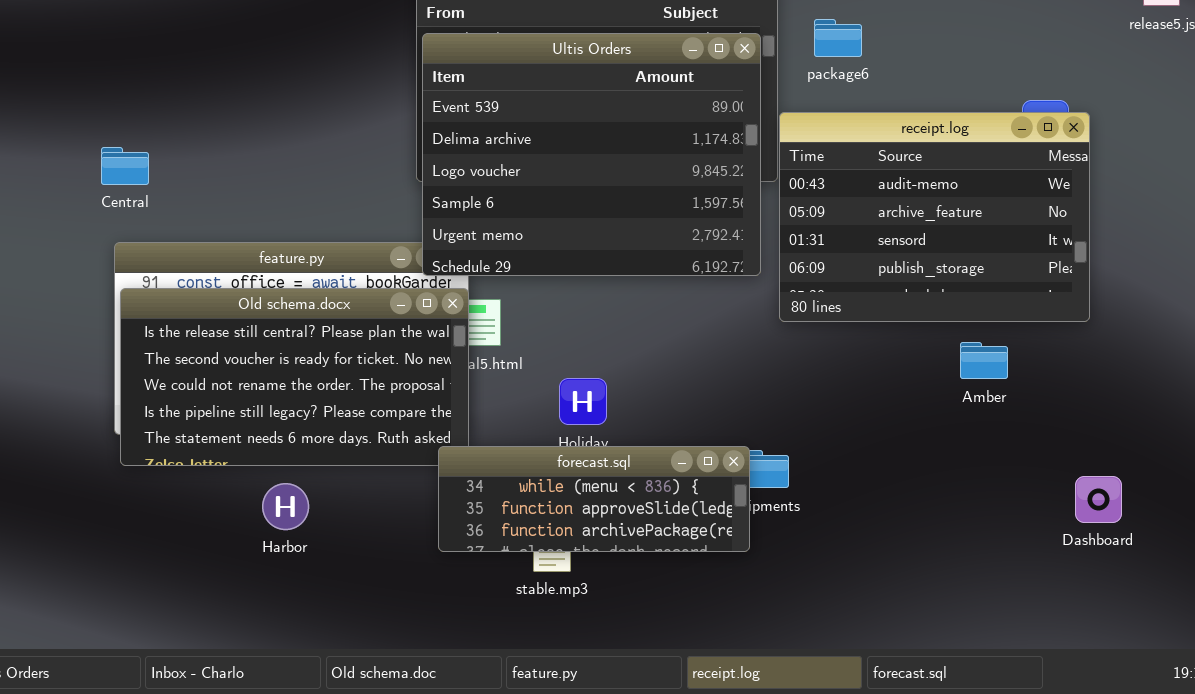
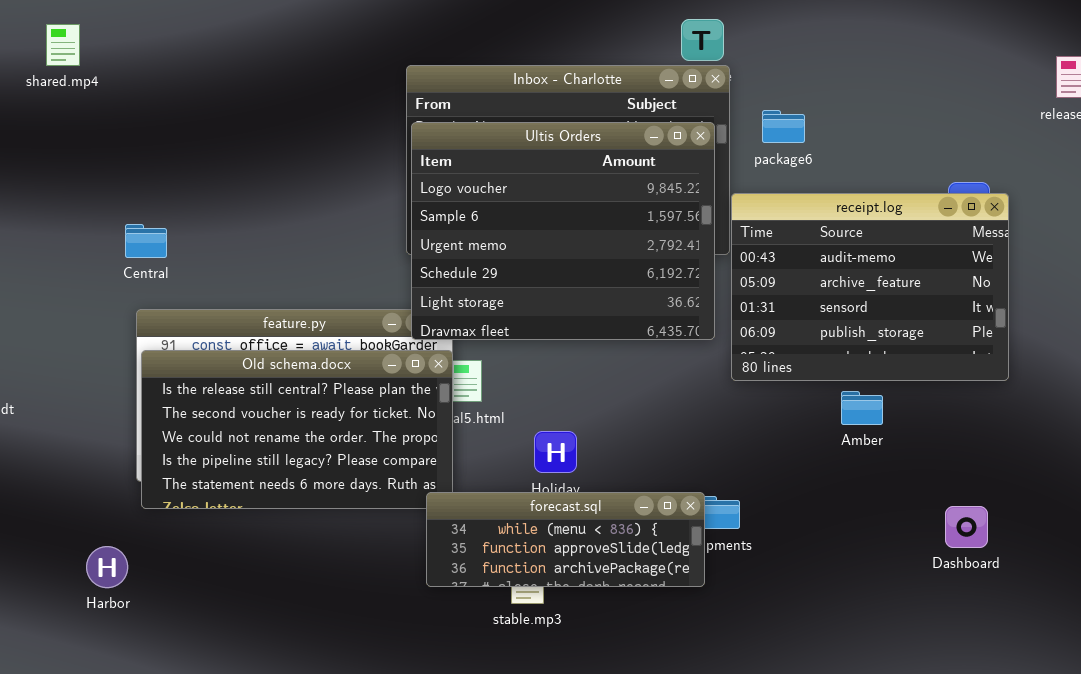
Ultis Orders: [422,33,761,276] -> [411,122,715,340], scrolled down 2 rows
Amber: [960,342,1008,379] -> [841,391,883,425], moved
Dashboard: [1075,476,1122,523] -> [945,506,988,548], moved
Harbor: [262,483,309,530] -> [86,546,128,588], moved

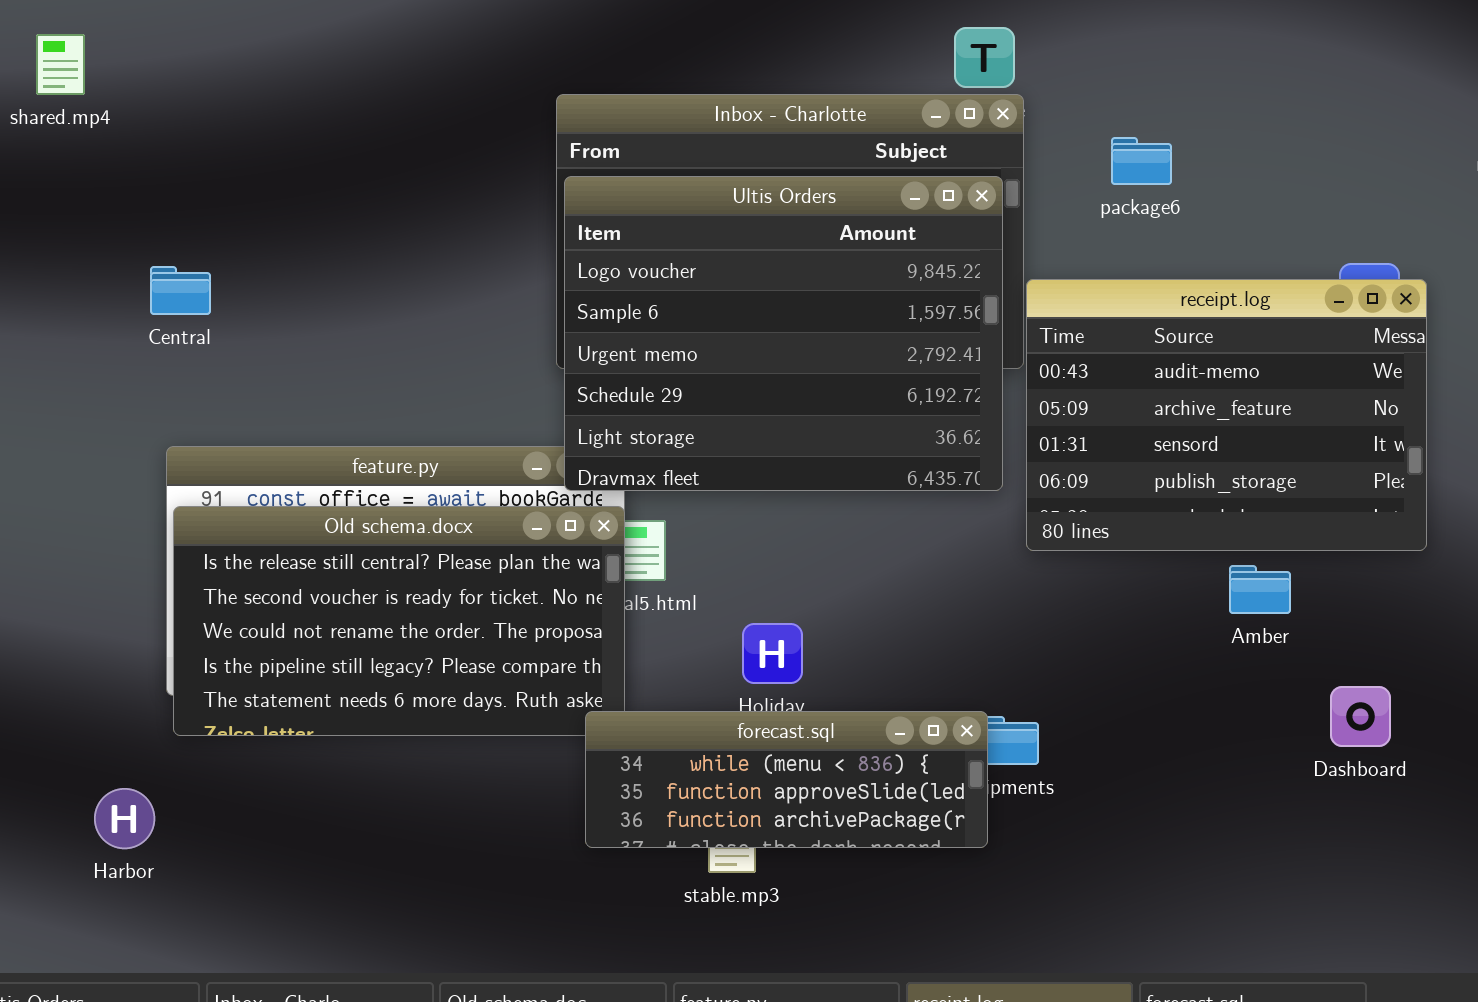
package6: [762,110,805,143] -> [1111,137,1172,185], moved
Central: [125,224,167,258] -> [150,266,211,315], moved
Amber: [841,391,883,425] -> [1229,565,1291,614], moved
Dashboard: [945,506,988,548] -> [1330,686,1391,747], moved

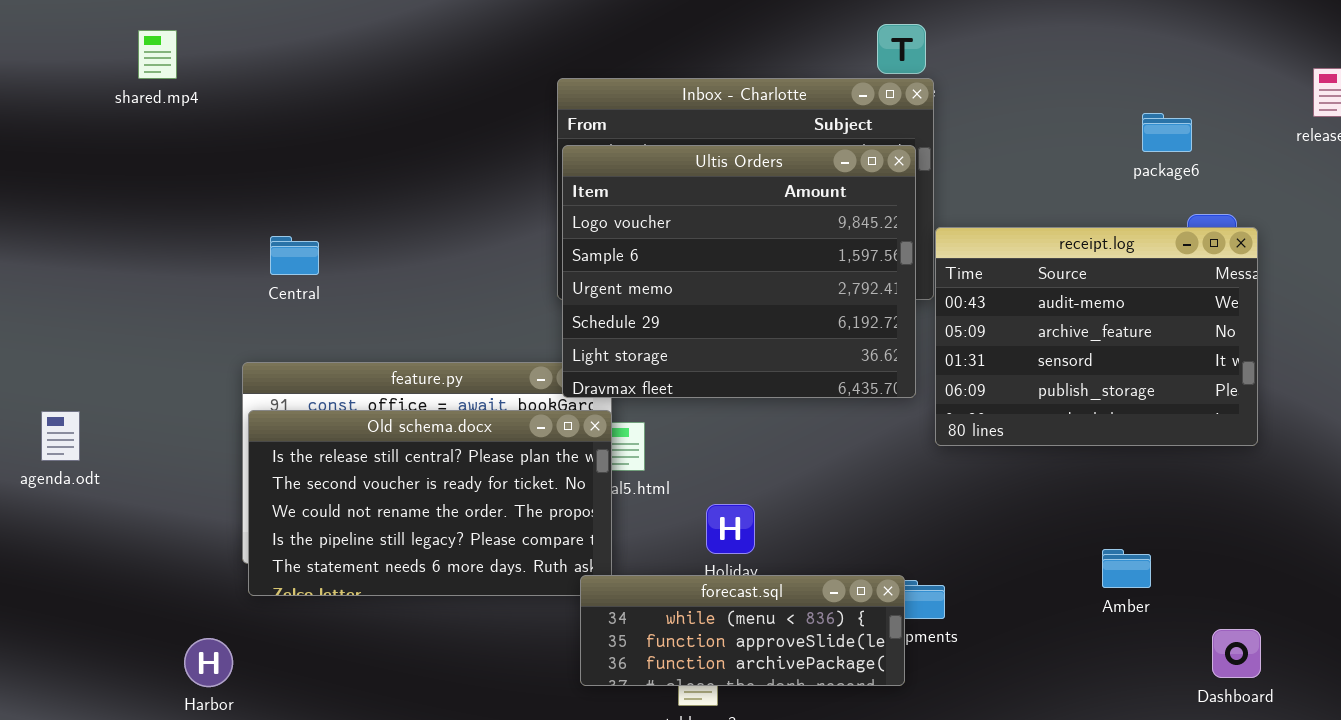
package6: [1111,137,1172,185] -> [1142,113,1192,152], moved
Central: [150,266,211,315] -> [270,236,319,275], moved
Amber: [1229,565,1291,614] -> [1102,549,1151,588], moved
Dashboard: [1330,686,1391,747] -> [1212,629,1261,678], moved

